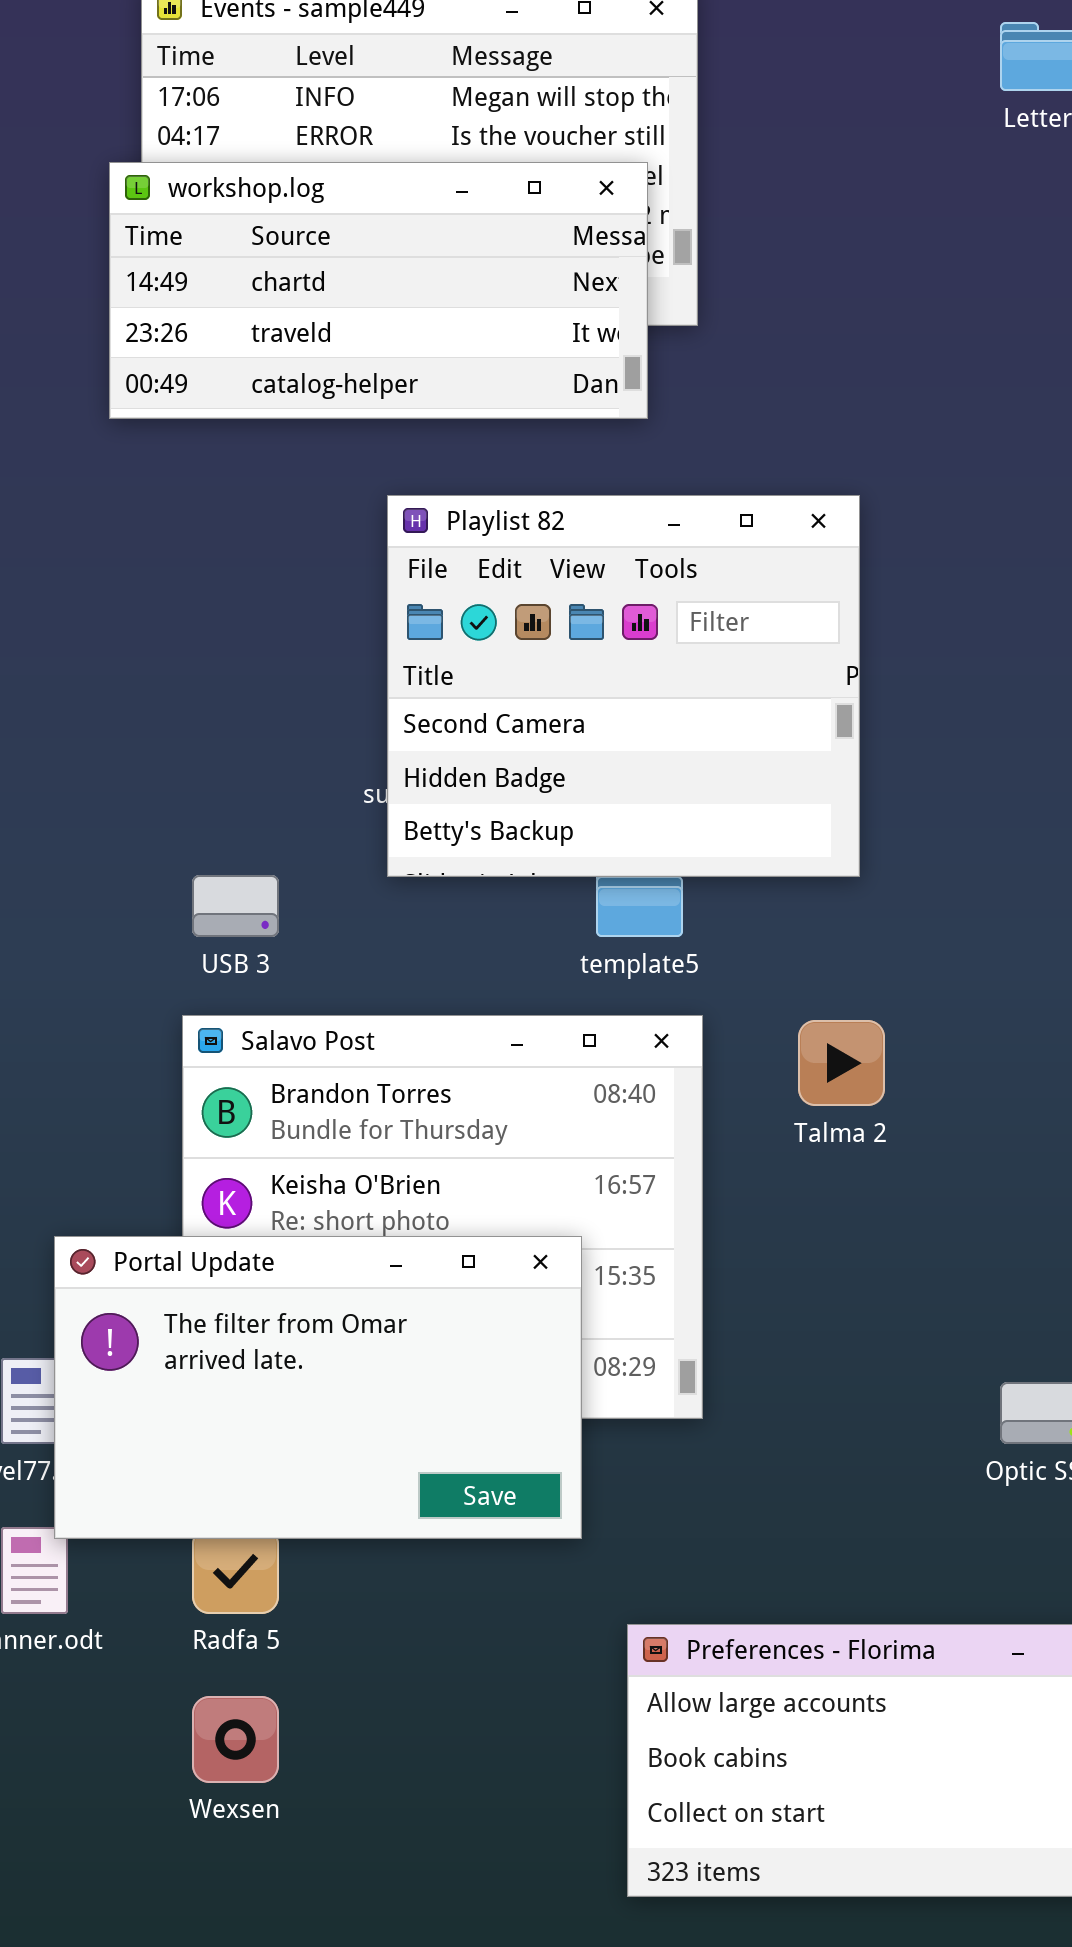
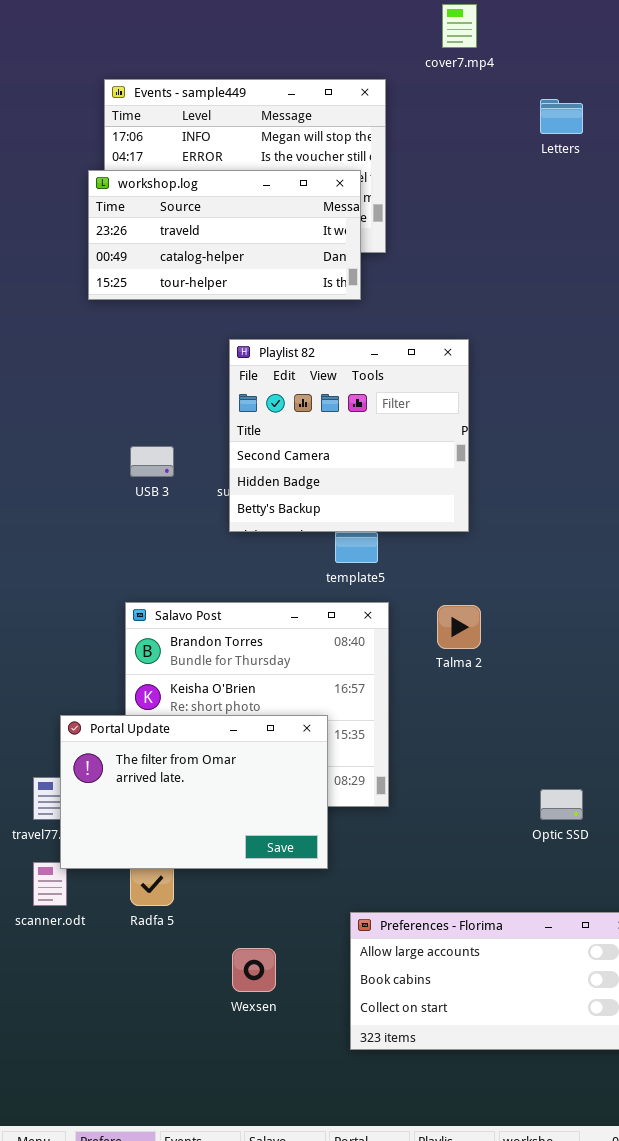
workshop.log: [109,162,648,419] -> [88,170,361,300], scrolled down 1 row
USB 3: [192,875,279,937] -> [130,446,174,477], moved
Wexsen: [192,1696,279,1783] -> [232,948,276,992], moved

